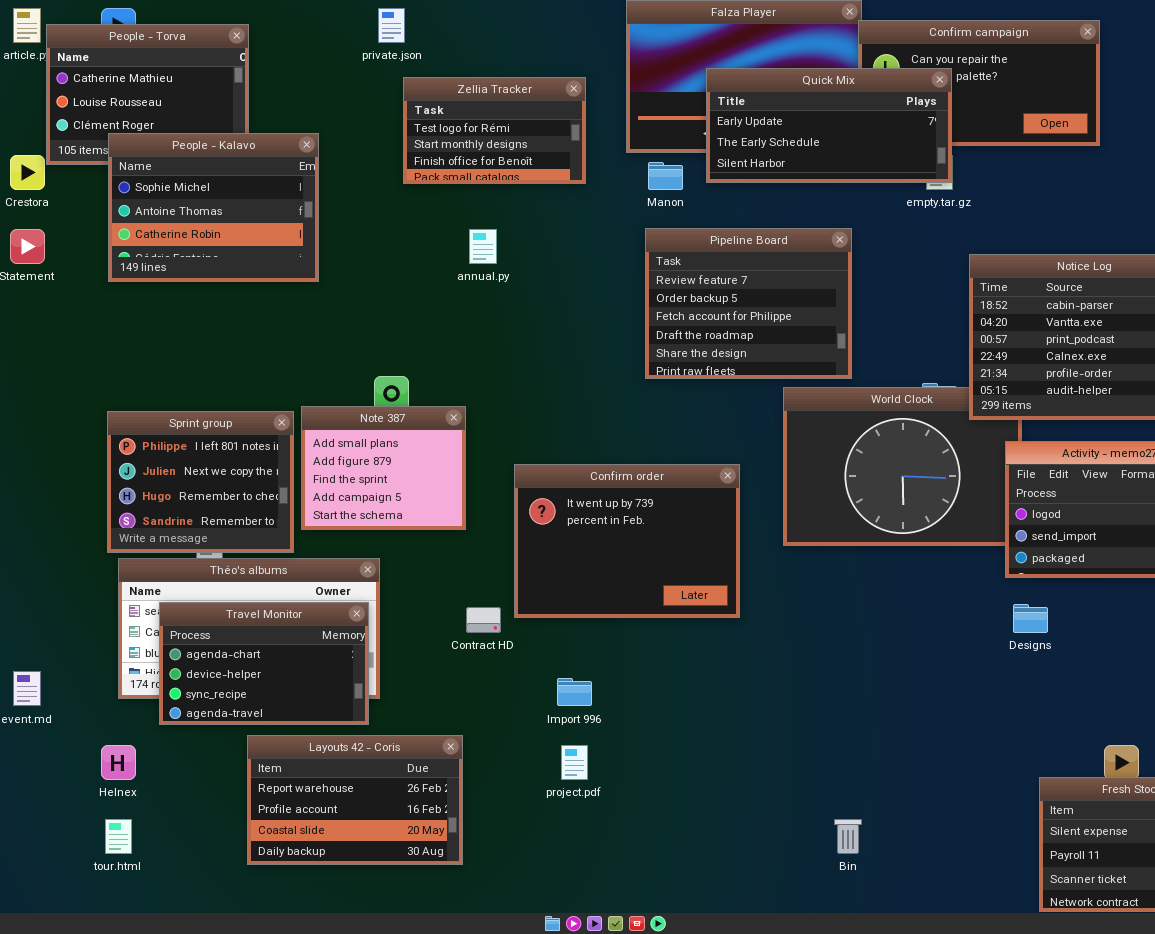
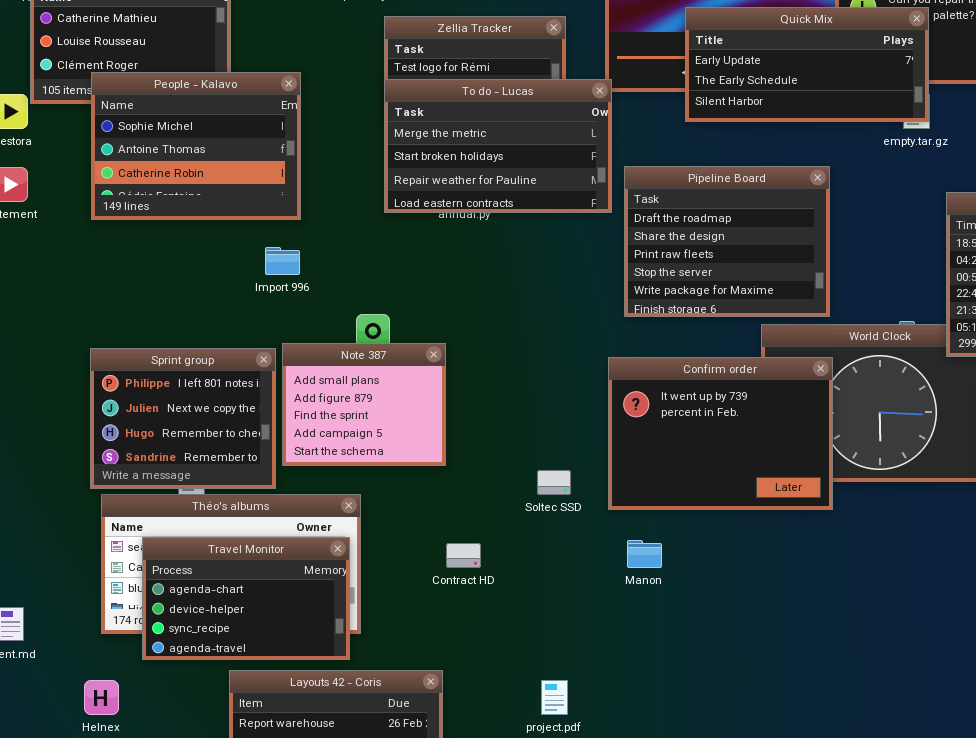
To do - Lucas: none -> [384,79,612,213], opened
Manon: [648,162,683,190] -> [627,540,662,568], moved
Pipeline Board: [645,228,852,379] -> [624,166,830,317], scrolled down 3 rows
Confirm order: [514,464,740,618] -> [608,357,833,510], moved
Import 996: [557,678,592,706] -> [265,247,300,275], moved

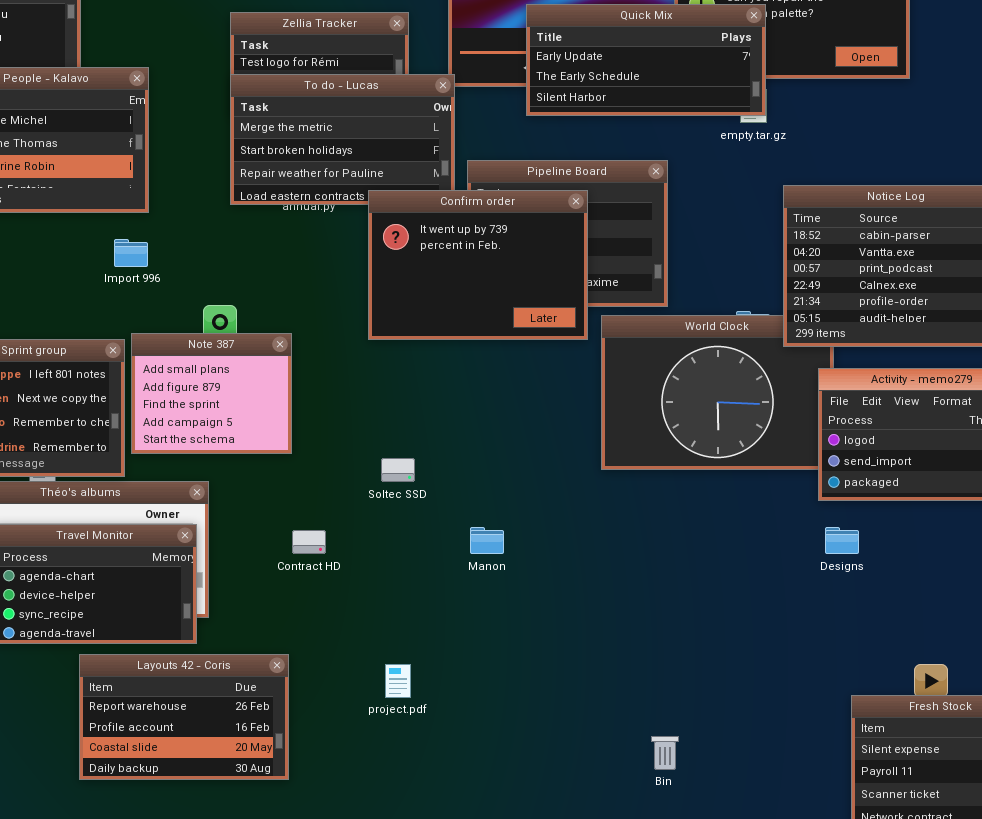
Confirm order: [608,357,833,510] -> [368,190,588,340], moved

